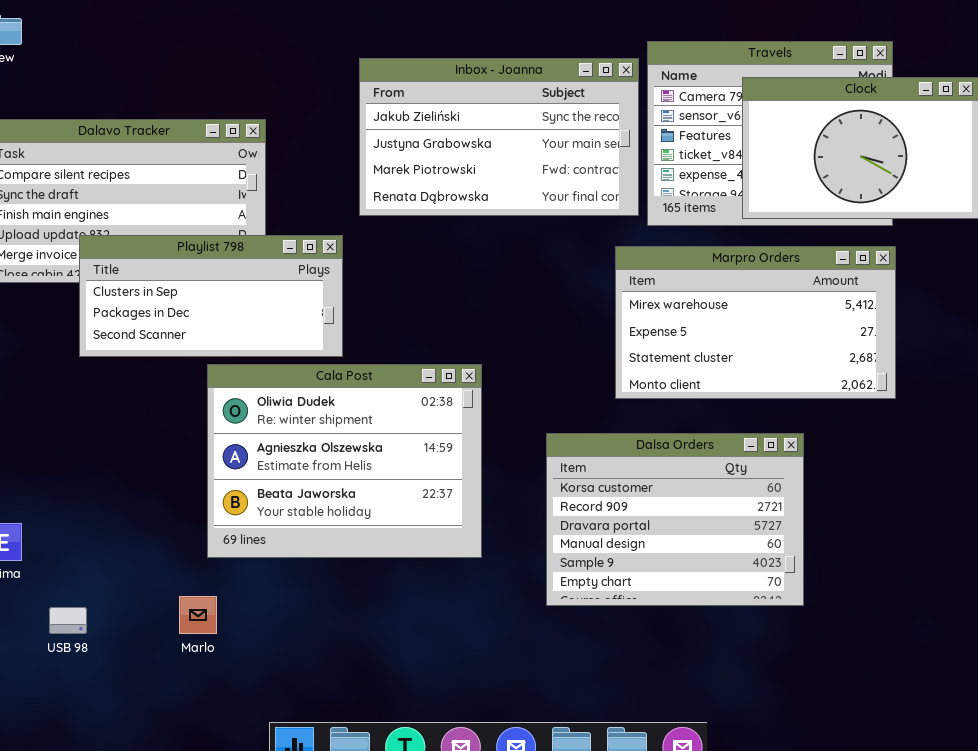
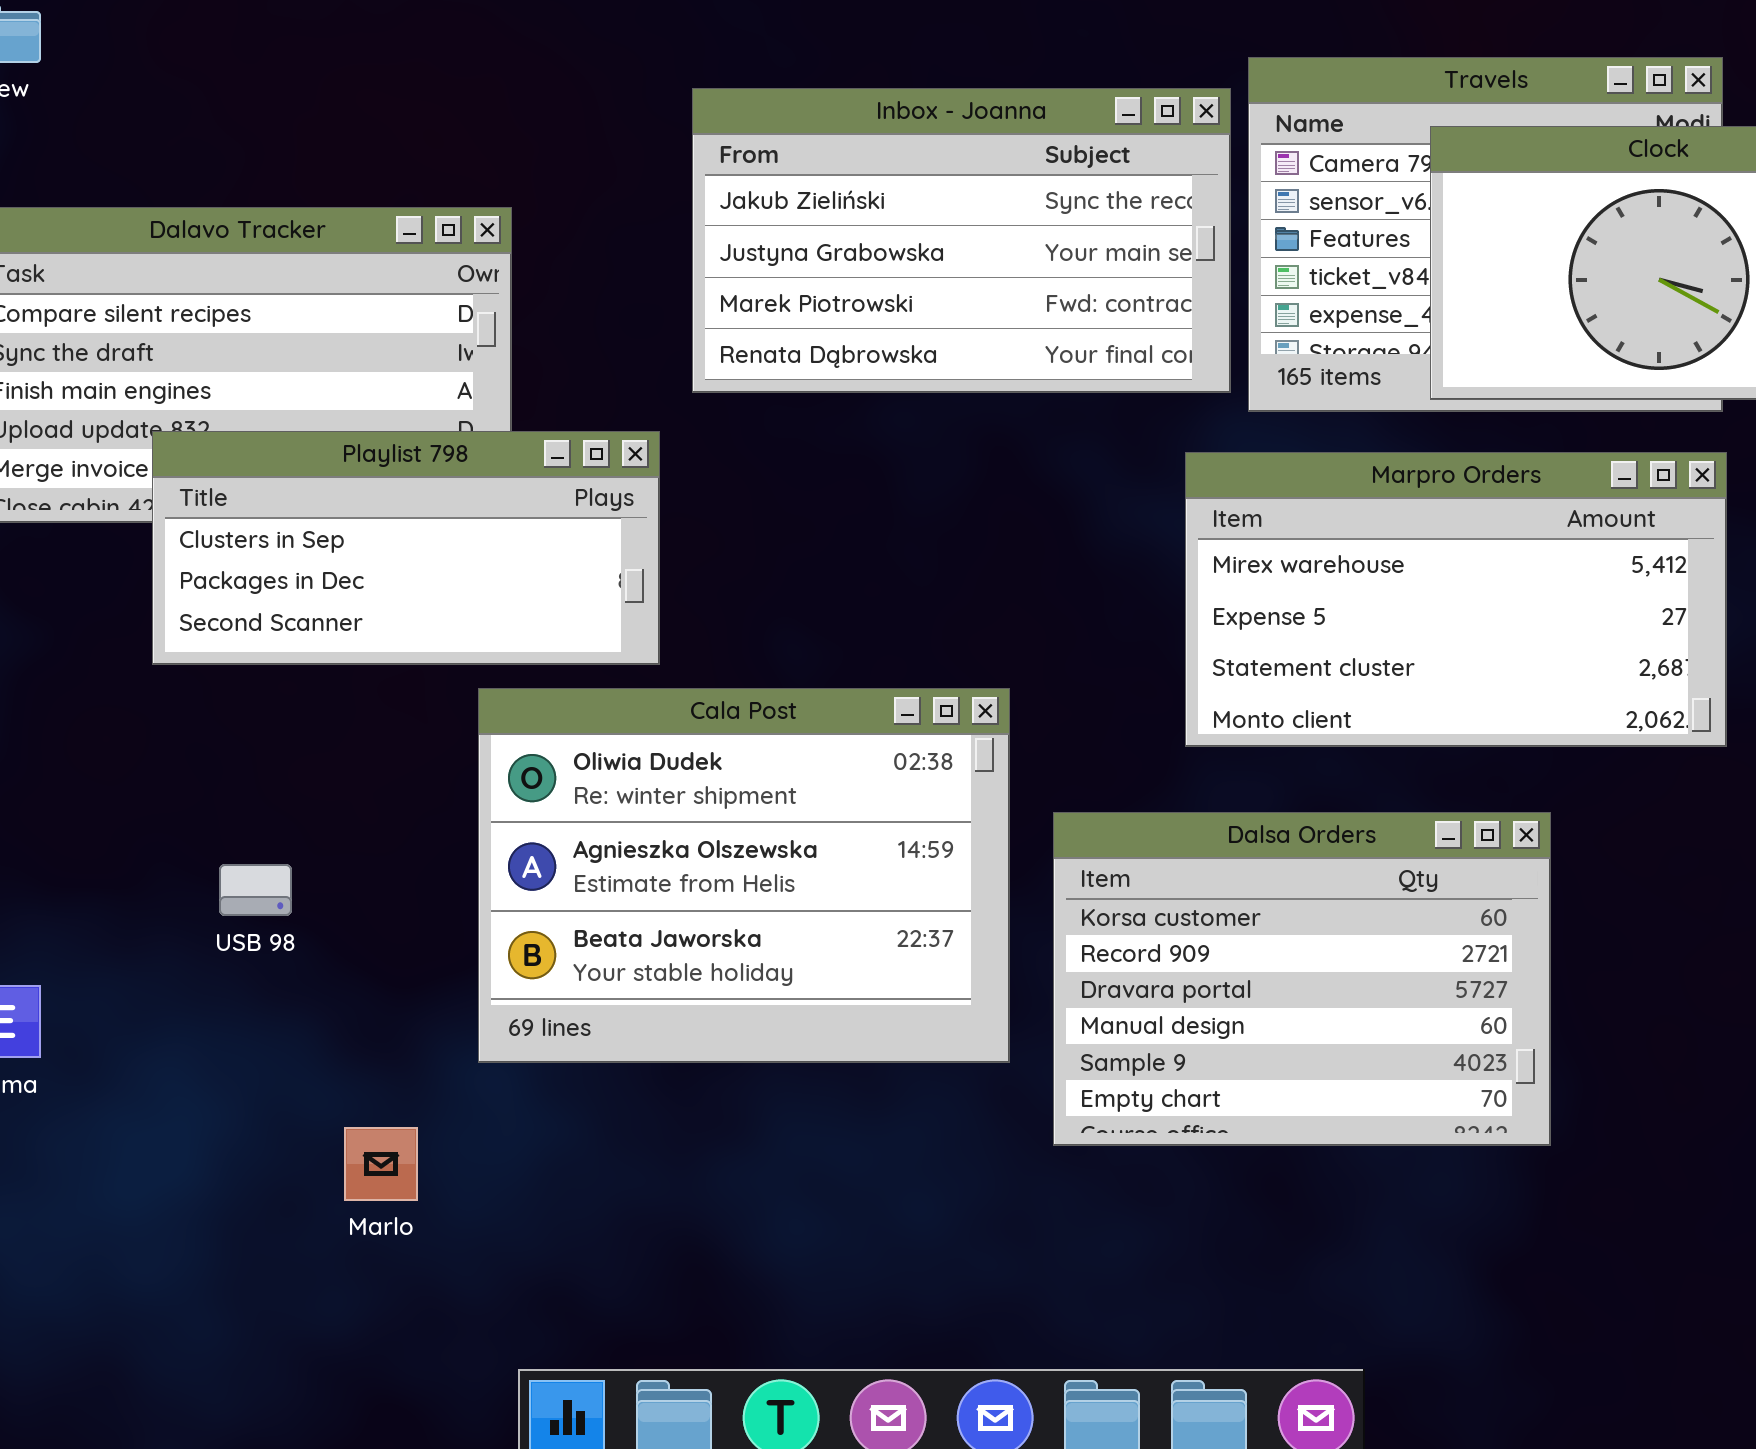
Cala Post: [207,364,482,558] -> [478,688,1010,1063], moved
USB 98: [49,607,87,634] -> [219,864,292,916], moved

